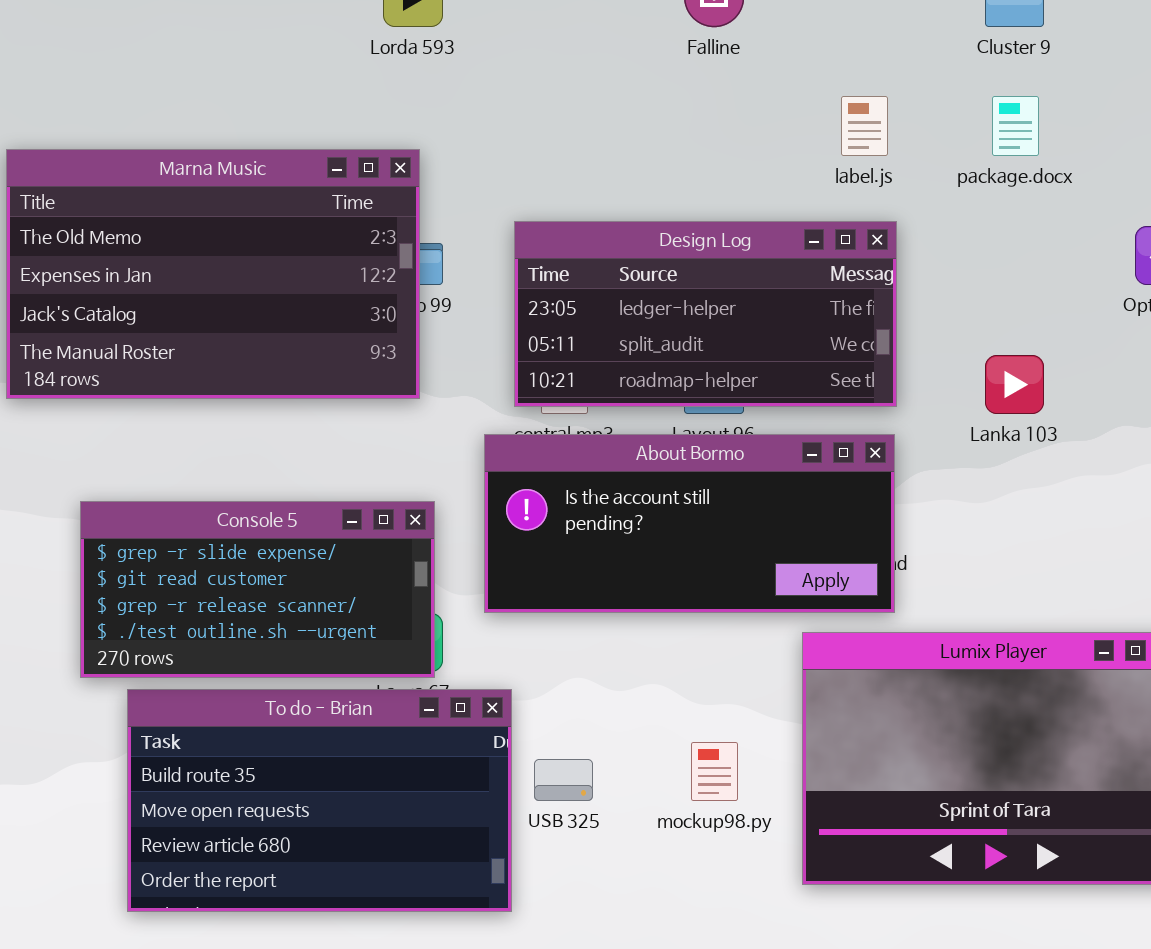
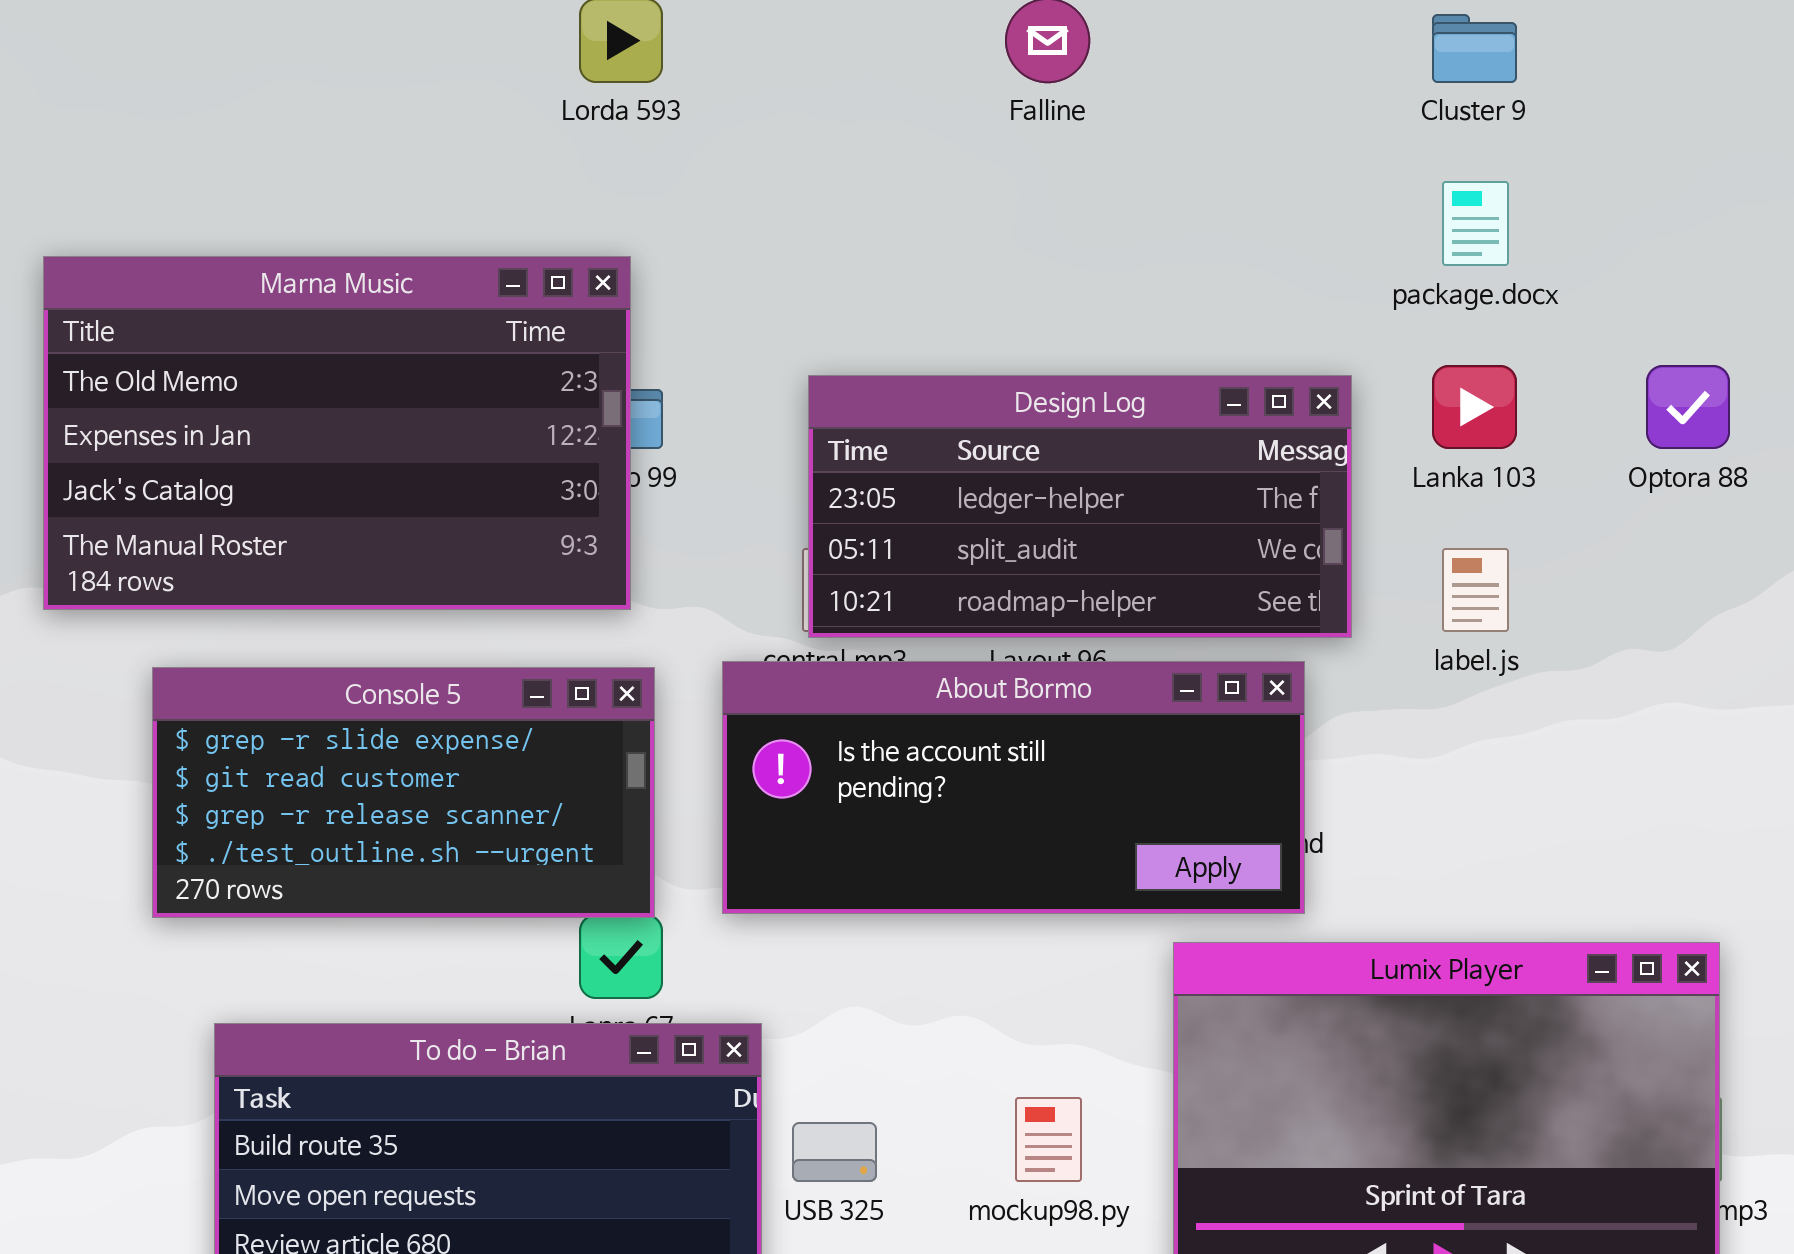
label.js: [841,96,888,156] -> [1442,548,1509,632], moved
Design Log: [514,221,897,407] -> [808,375,1352,638], moved
Lanka 103: [985,355,1044,414] -> [1432,365,1517,449], moved
Console 5: [80,501,435,678] -> [152,667,655,918], moved

